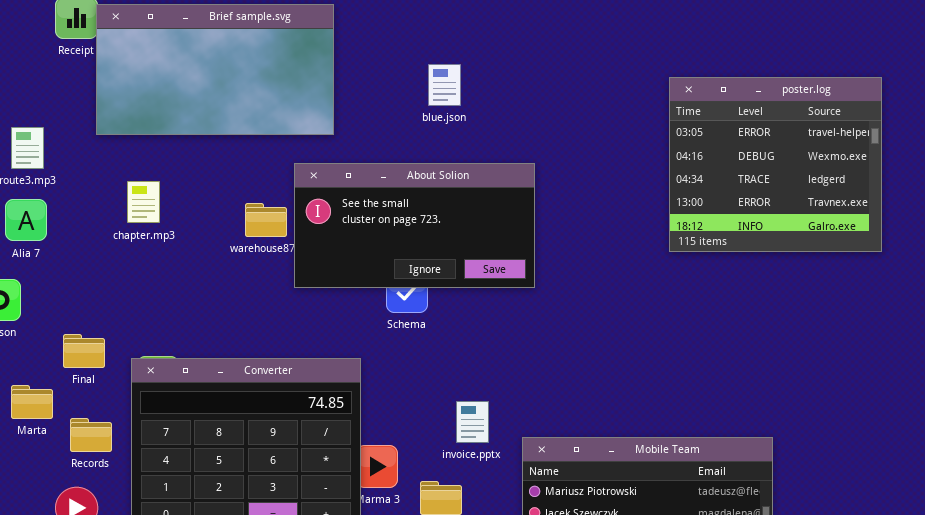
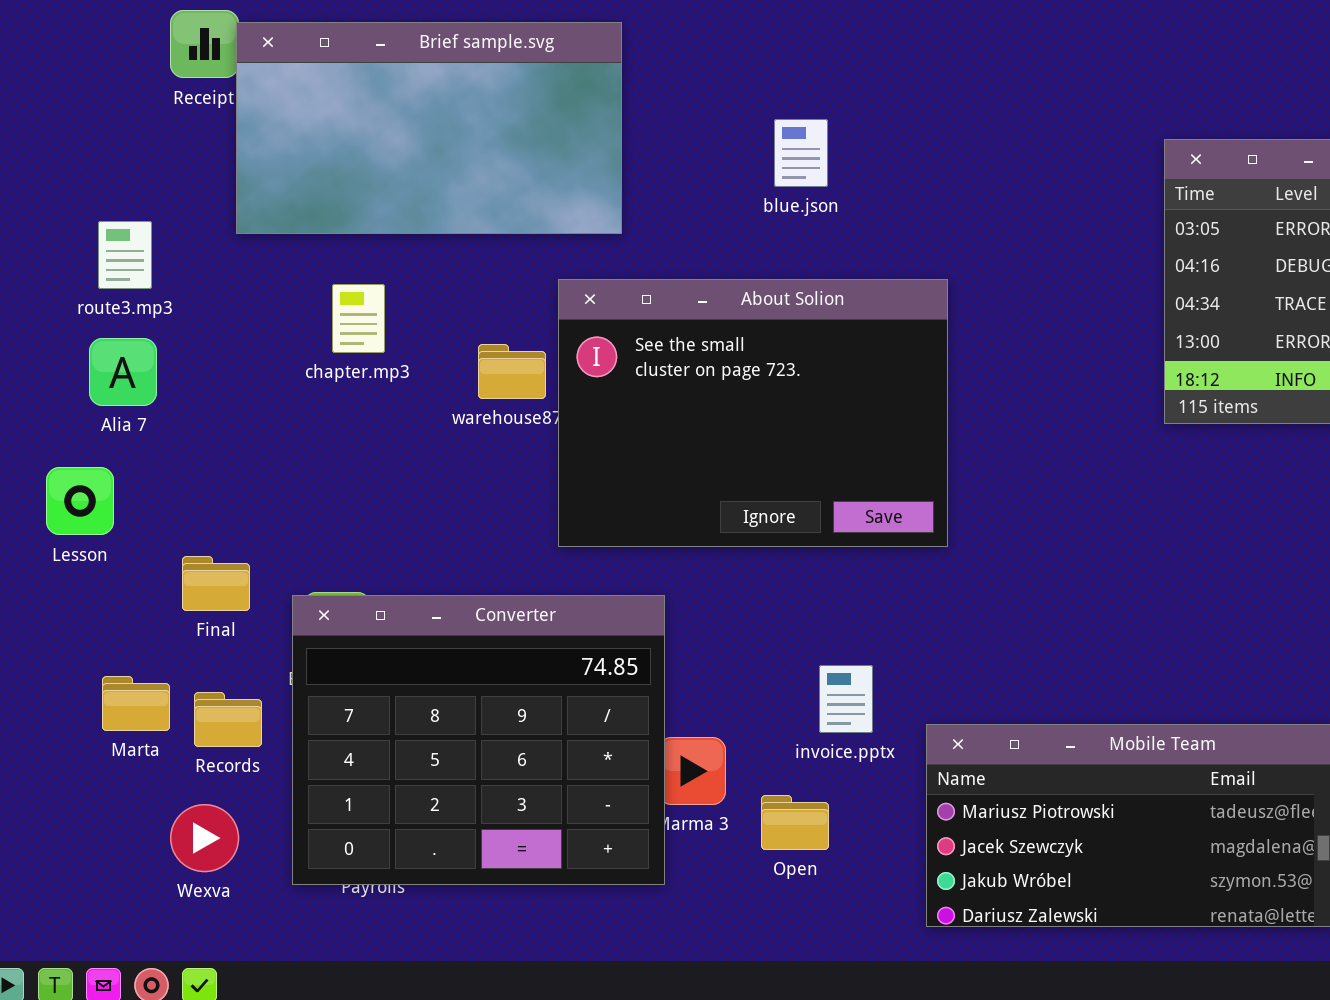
About Solion: [294,163,535,288] -> [558,279,948,547], resized
chapter.mp3: [127,181,160,223] -> [332,284,385,353], moved
Marta: [11,385,53,419] -> [102,676,170,731], moved

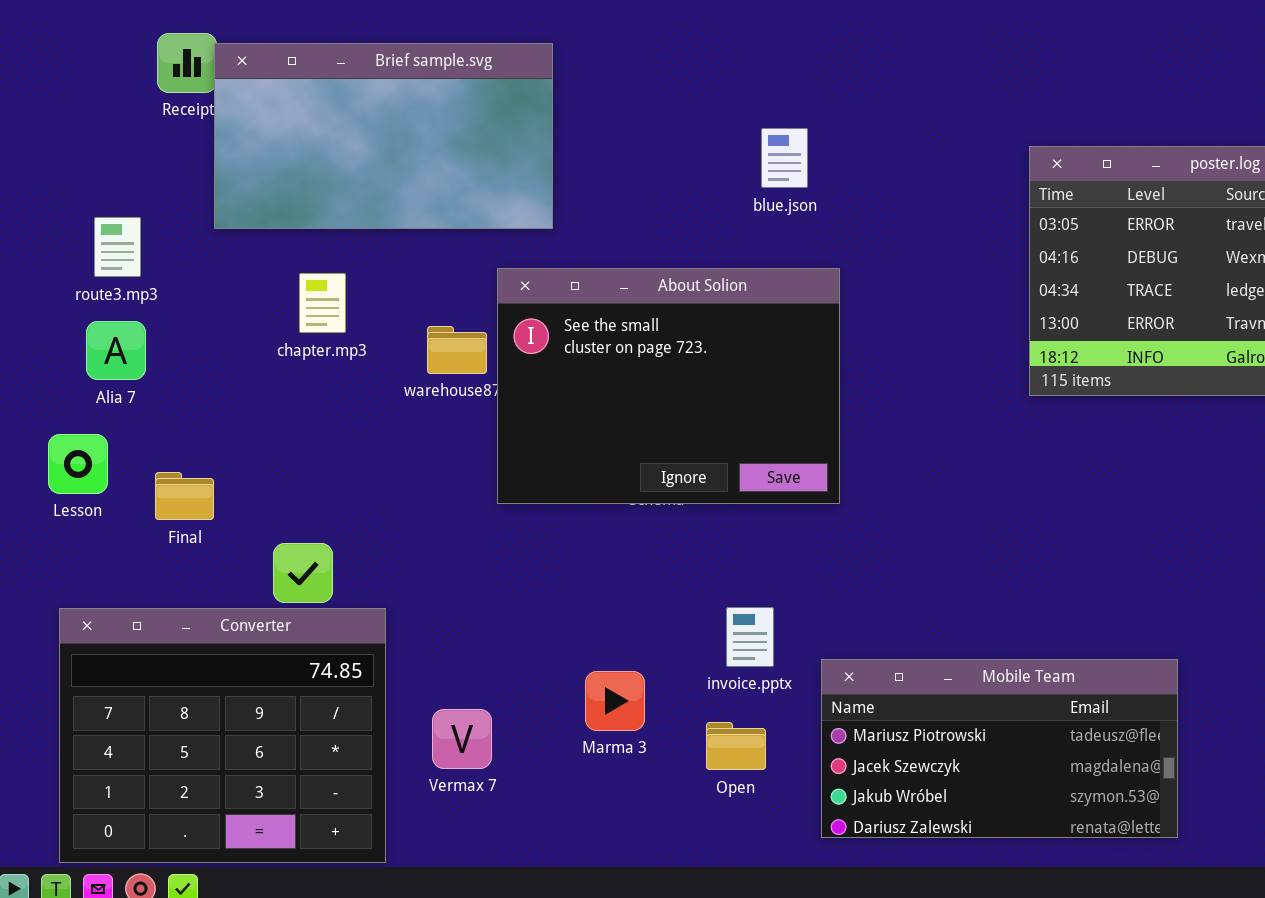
blue.json: [774,119,828,187] -> [761,128,808,188], moved
Final: [182,556,250,611] -> [155,472,214,520], moved
Converter: [292,595,665,885] -> [59,608,386,863], moved
Open: [761,795,829,850] -> [706,722,766,770], moved

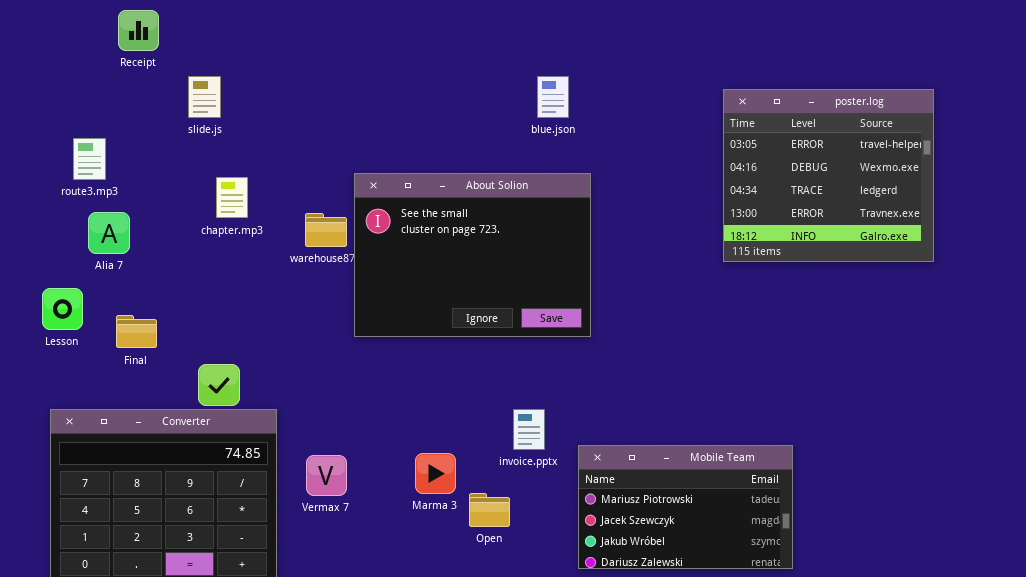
Brief sample.svg: [214,43,553,229] -> none, closed
Alia 7: [86,321,146,380] -> [88,212,130,254], moved
Mobile Team: [821,659,1178,838] -> [578,445,793,569], resized
Vermax 7: [432,709,492,769] -> [306,455,347,496], moved
Open: [706,722,766,770] -> [469,493,510,527], moved

